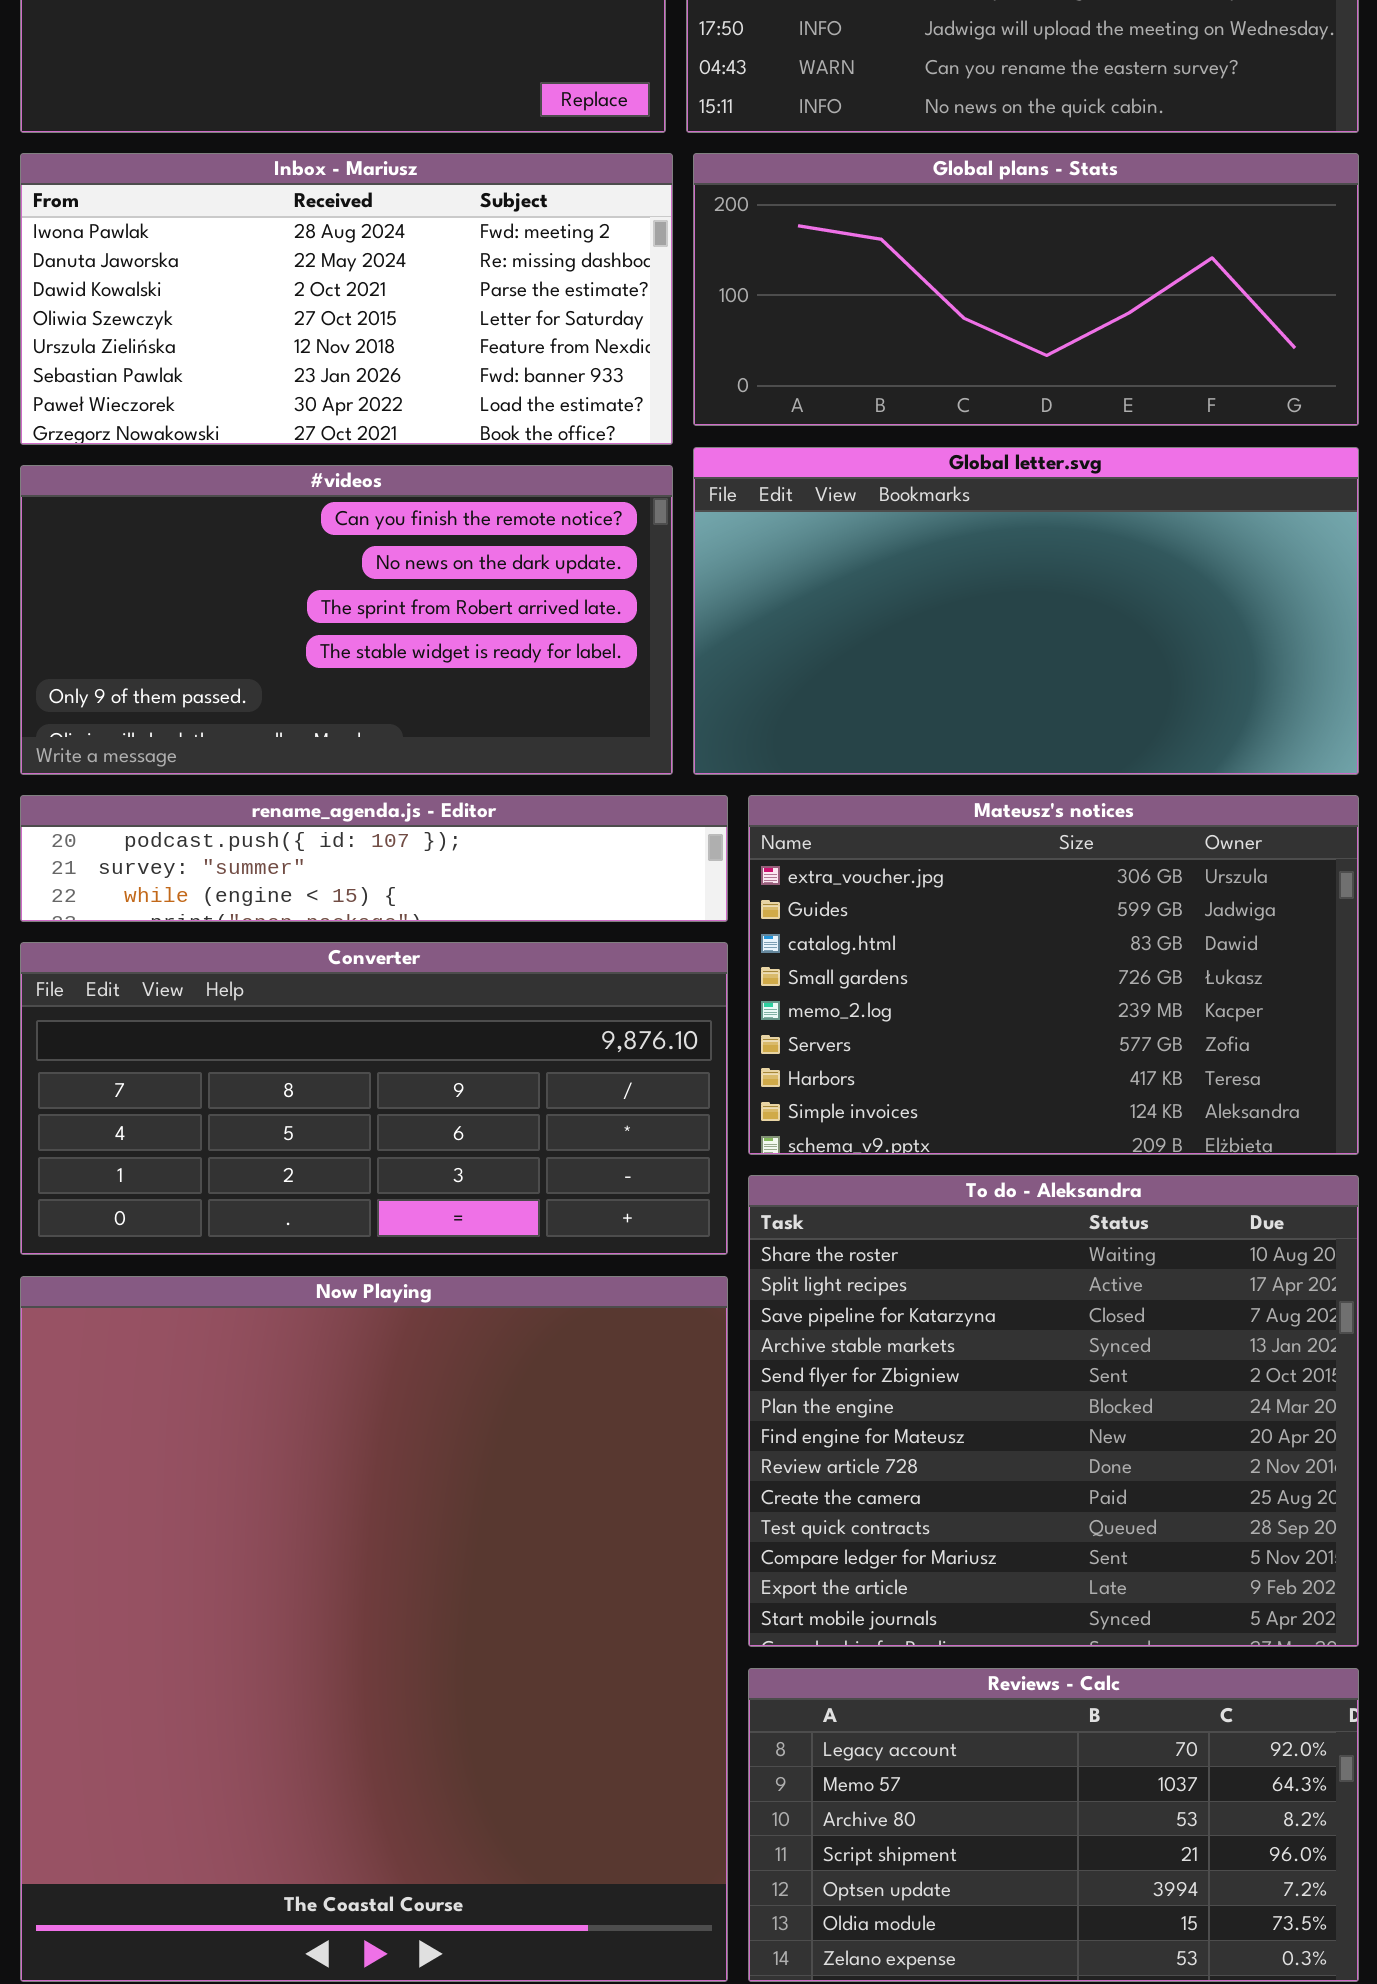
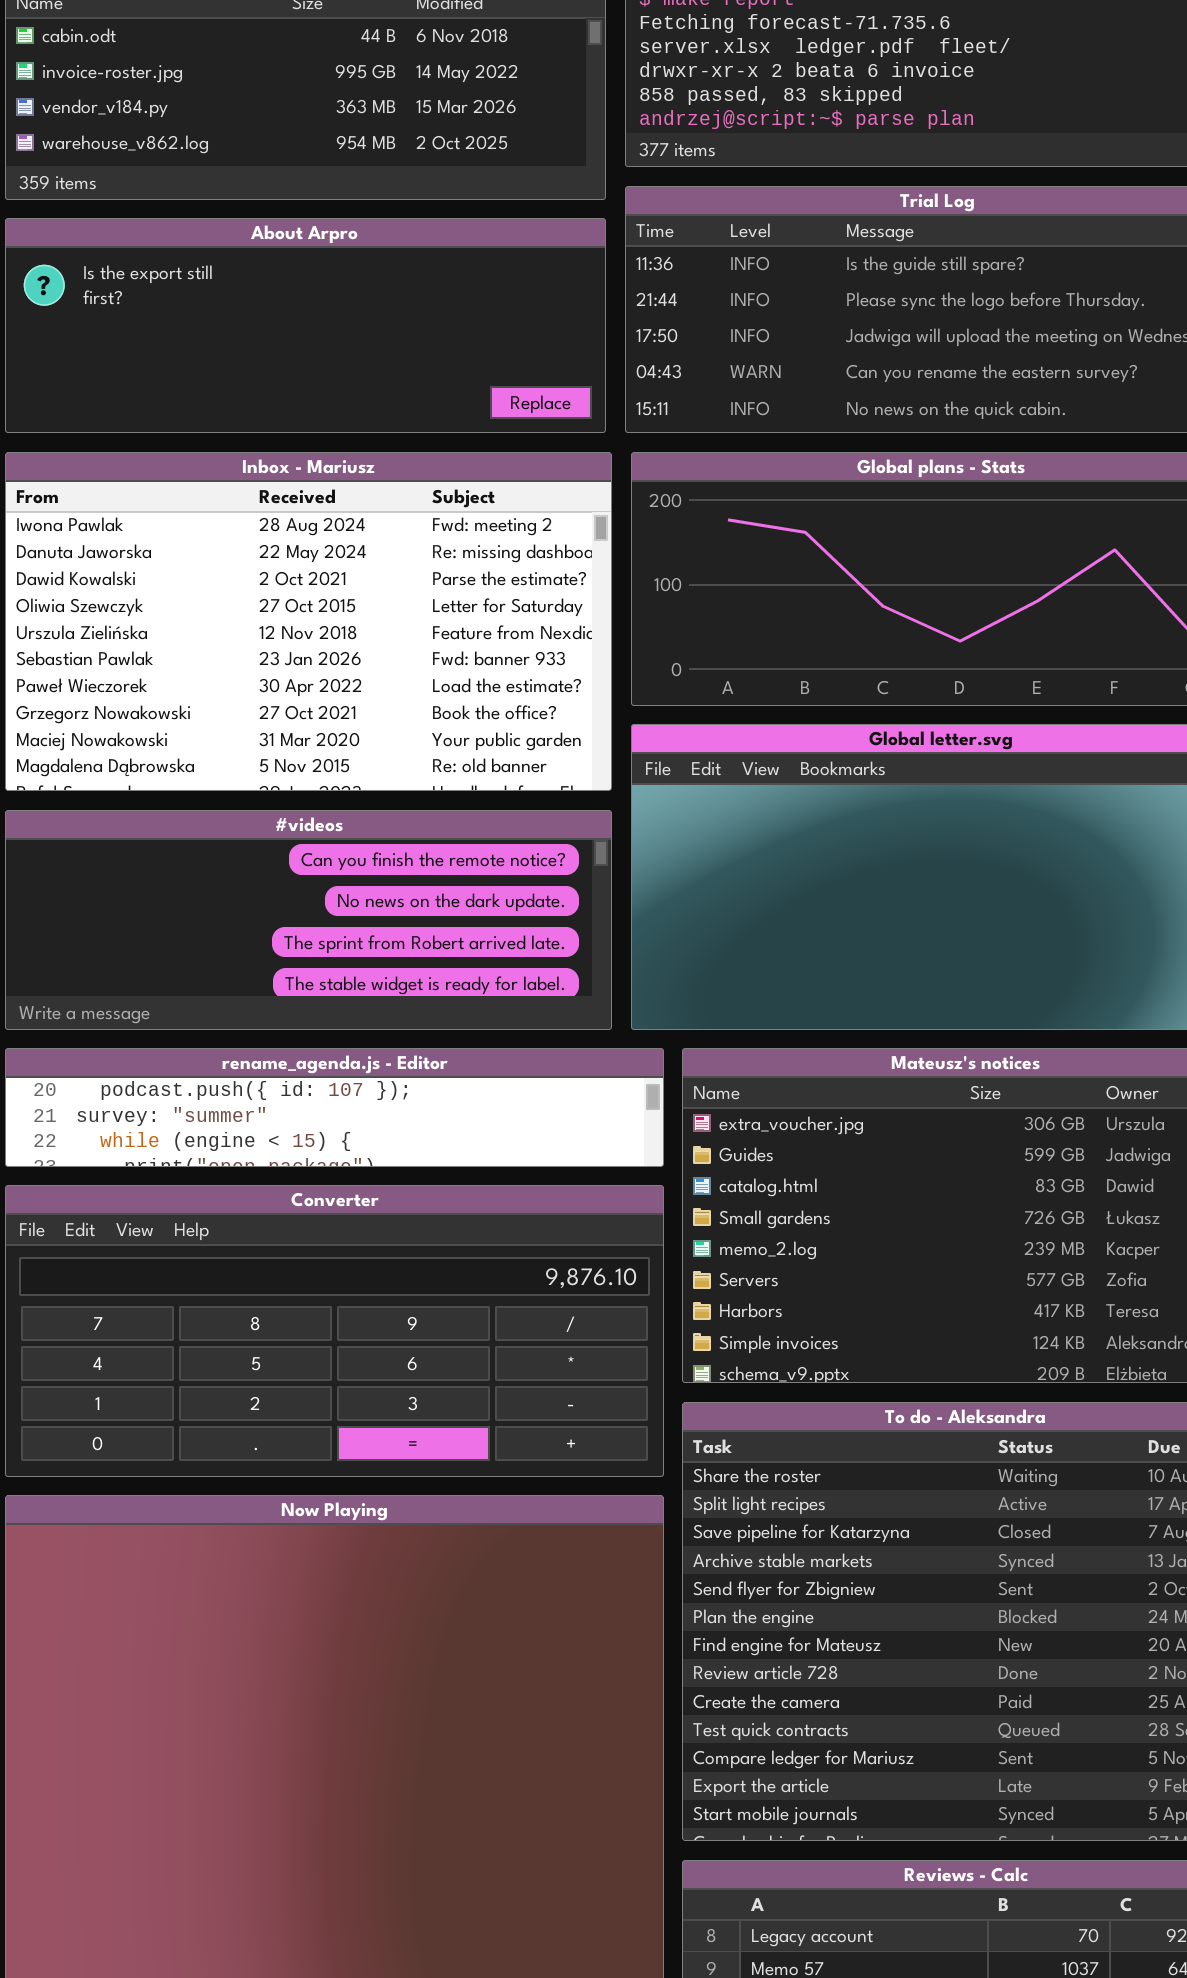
Inbox - Mariusz: [20,153,673,445] -> [5,452,612,791], resized
#videos: [20,465,673,775] -> [5,810,612,1030], resized

